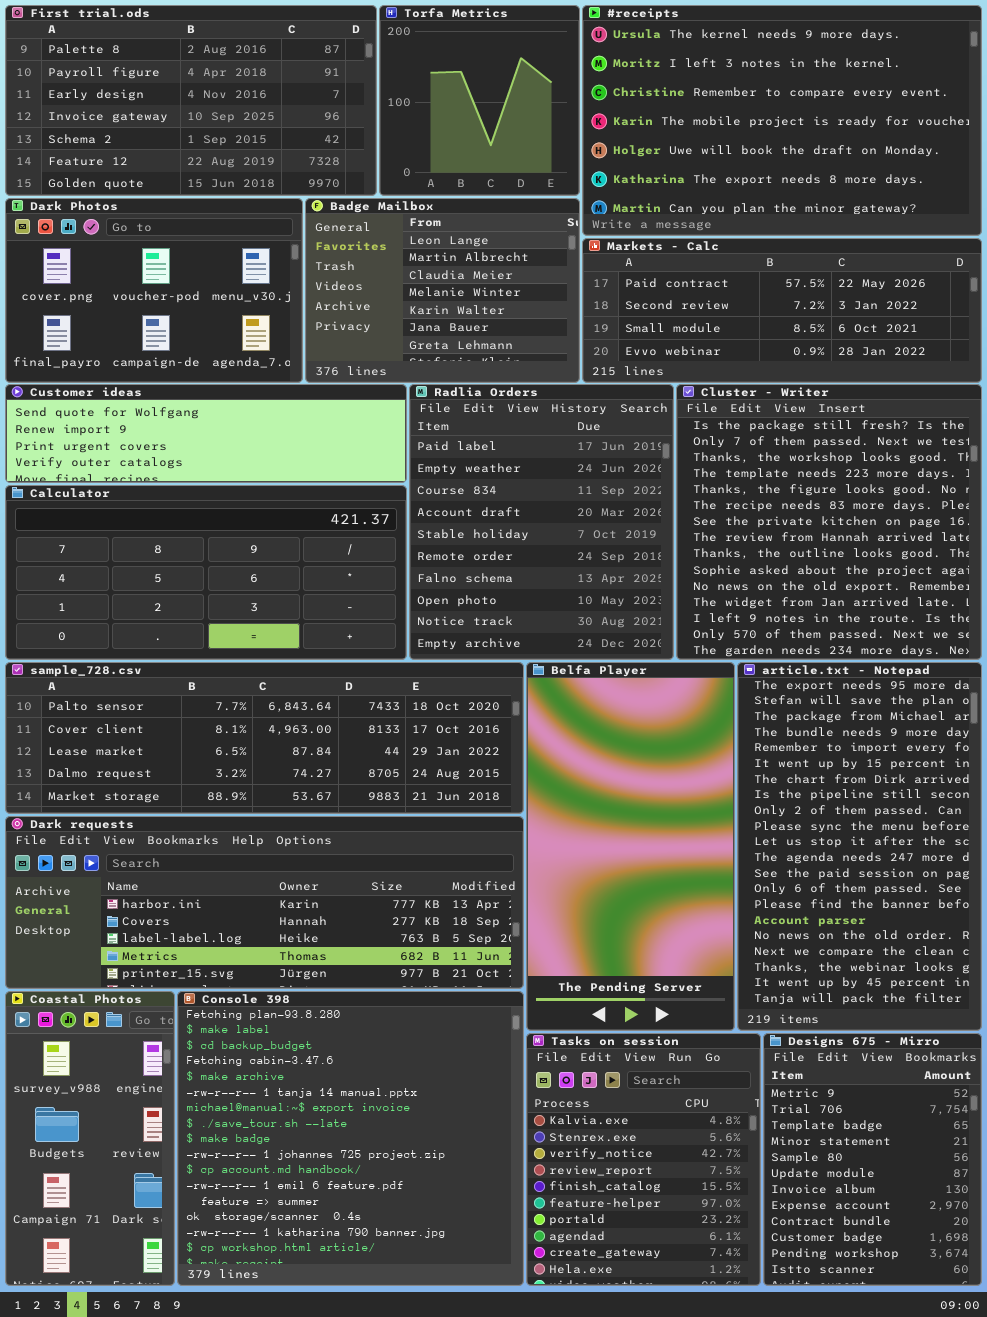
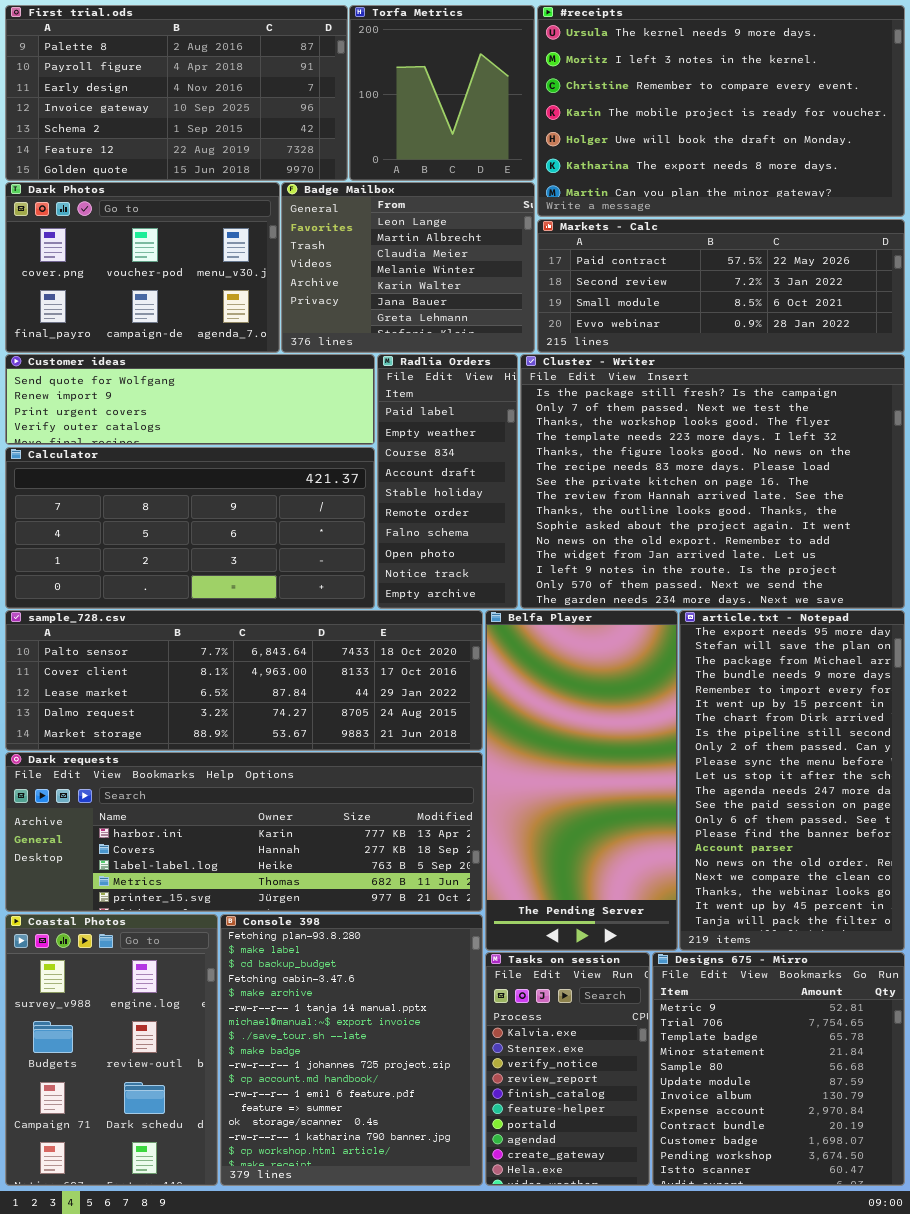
Radlia Orders: [409,384,674,660] -> [377,354,518,609], resized
Cluster - Writer: [676,384,982,660] -> [520,354,905,609], resized
Coastal Photos: [5,991,175,1286] -> [5,914,218,1186], resized
Console 398: [177,991,524,1286] -> [220,914,483,1186], resized
Tasks on session: [526,1033,761,1286] -> [485,952,650,1186], resized
Designs 675 - Mirro: [763,1033,982,1286] -> [652,952,905,1186], resized

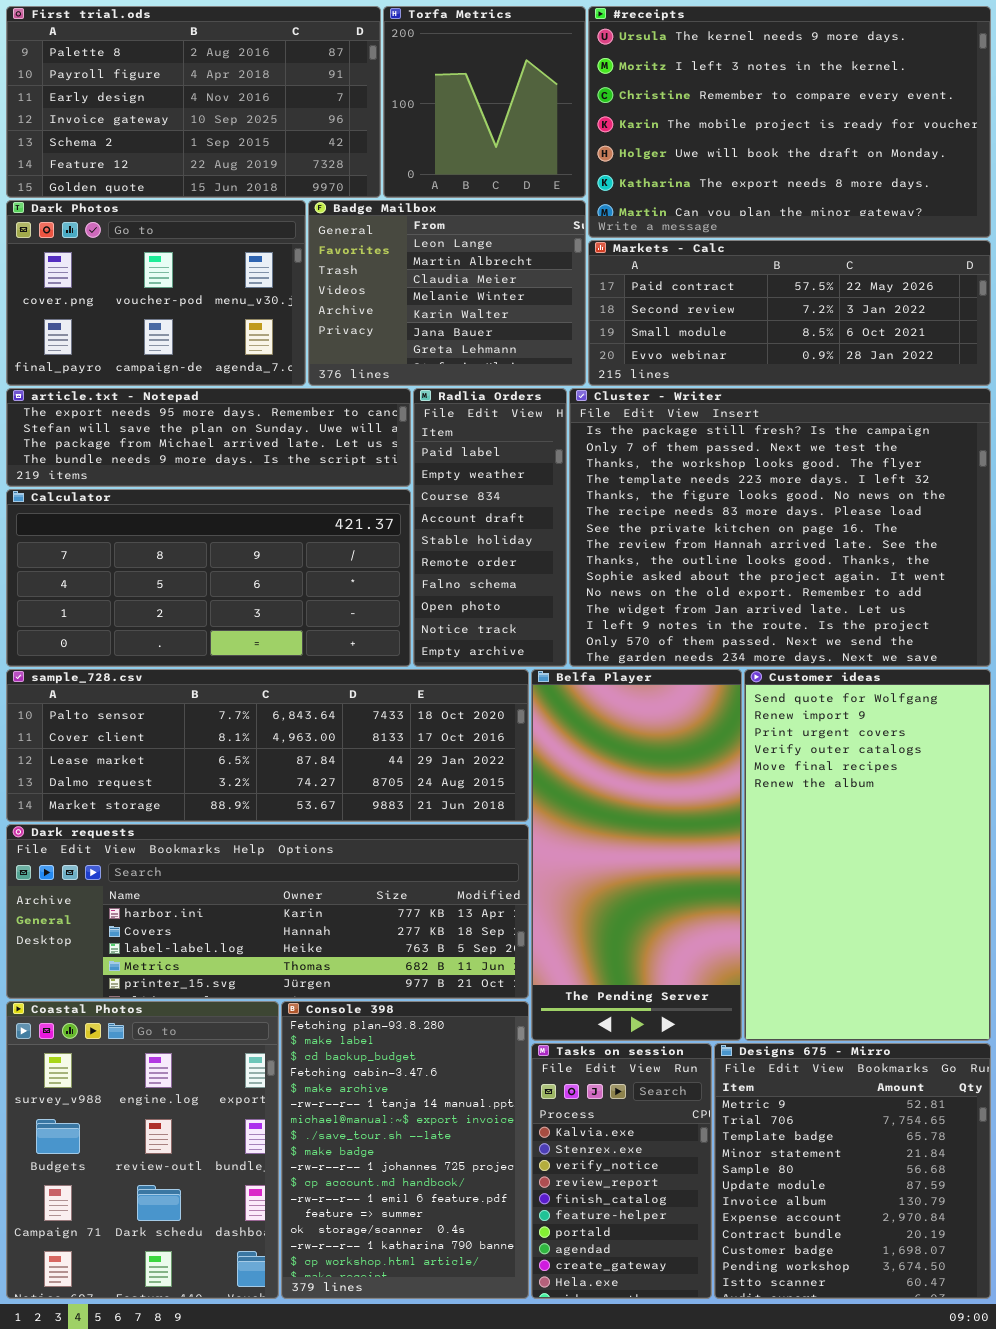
Customer ideas: [5,354,375,445] -> [744,669,991,1041], moved, resized
article.txt - Notepad: [679,610,905,951] -> [6,388,411,487], moved, resized
Coastal Photos: [5,914,218,1186] -> [6,1001,279,1299], resized
Console 398: [220,914,483,1186] -> [281,1001,529,1299], resized

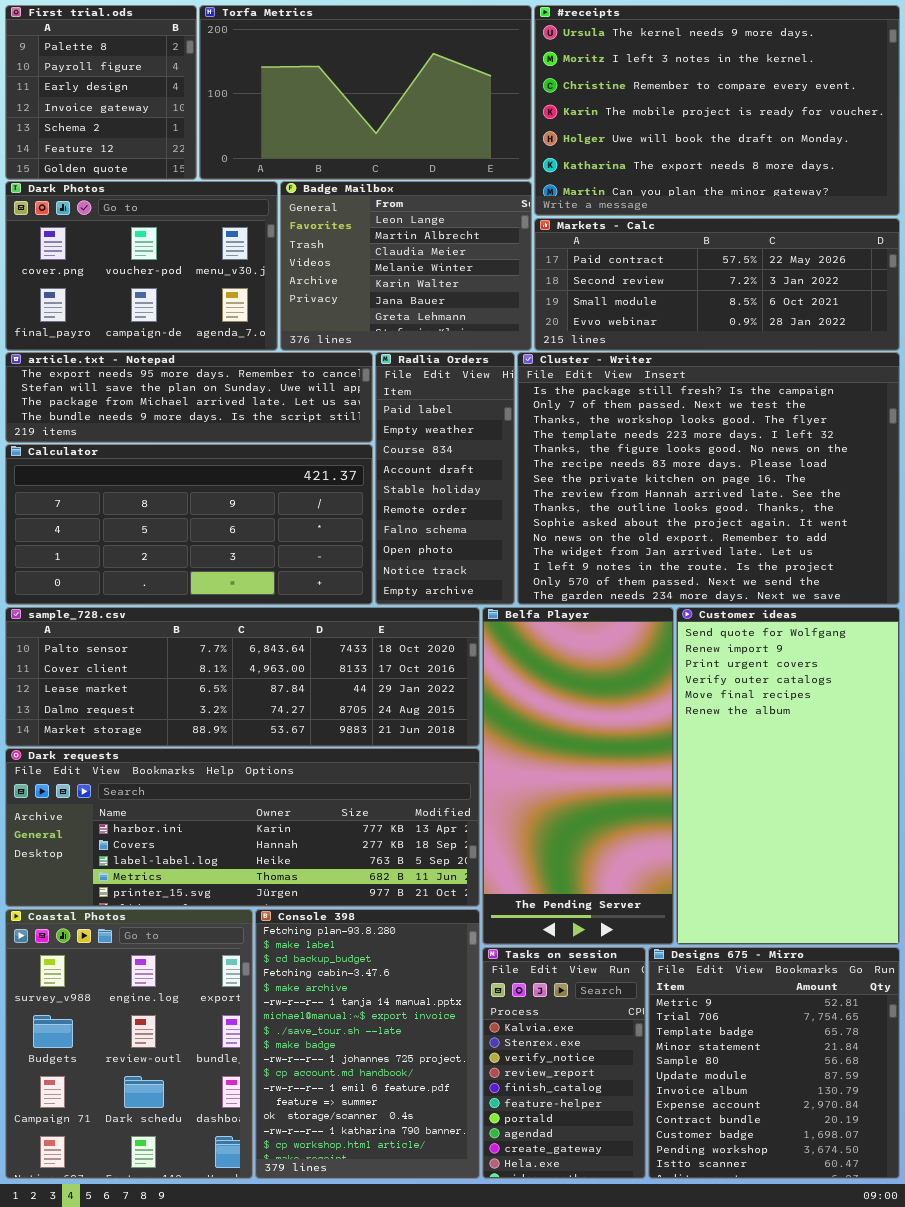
First trial.ods: [6,6,381,198] -> [5,5,197,180], resized
Torfa Metrics: [383,6,586,198] -> [199,5,532,180], resized

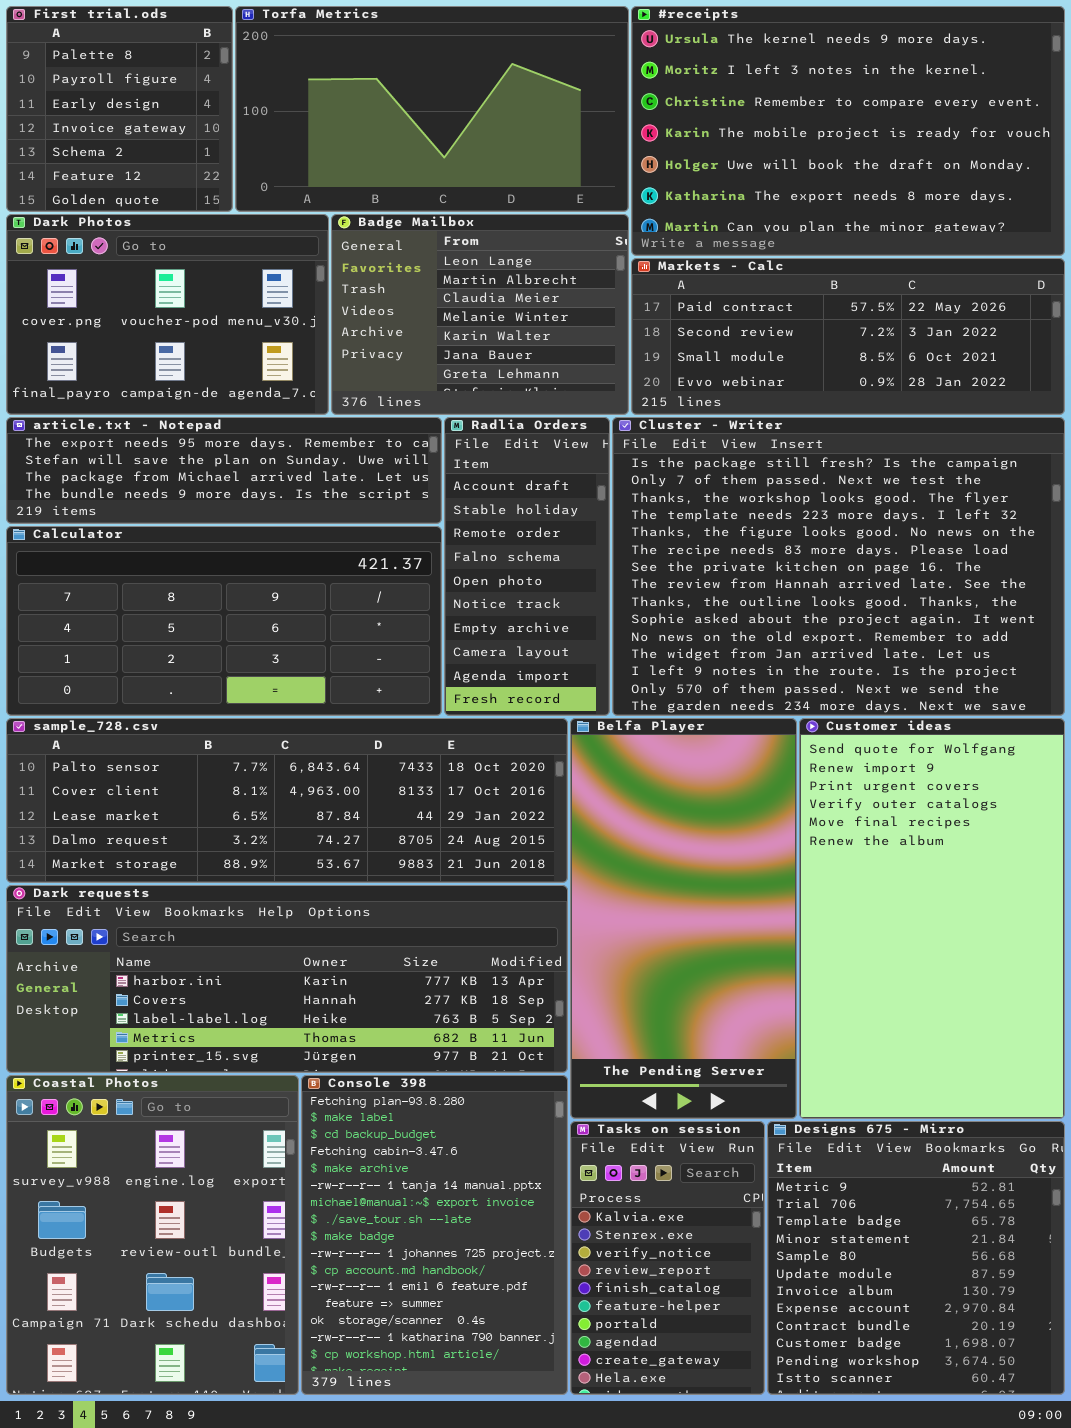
Radlia Orders: [375,352,515,605] -> [444,417,610,716], scrolled down 3 rows

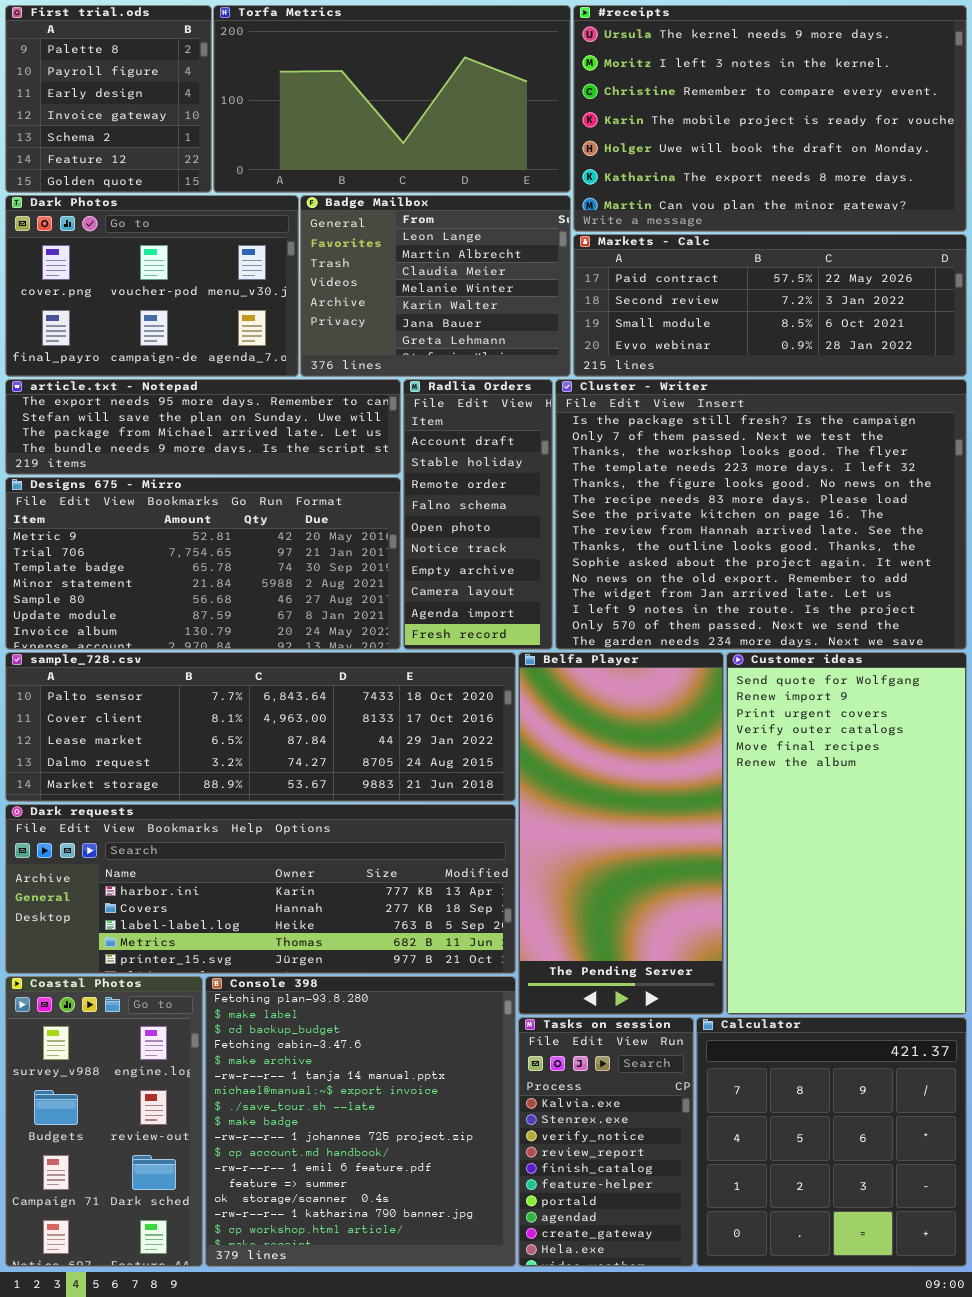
Calculator: [6,526,442,716] -> [696,1017,967,1267], moved, resized
Coastal Photos: [6,1075,299,1395] -> [5,976,203,1267], resized
Console 398: [301,1075,568,1395] -> [205,976,516,1267], resized
Designs 675 - Mirro: [767,1121,1065,1395] -> [5,477,401,650], moved, resized

